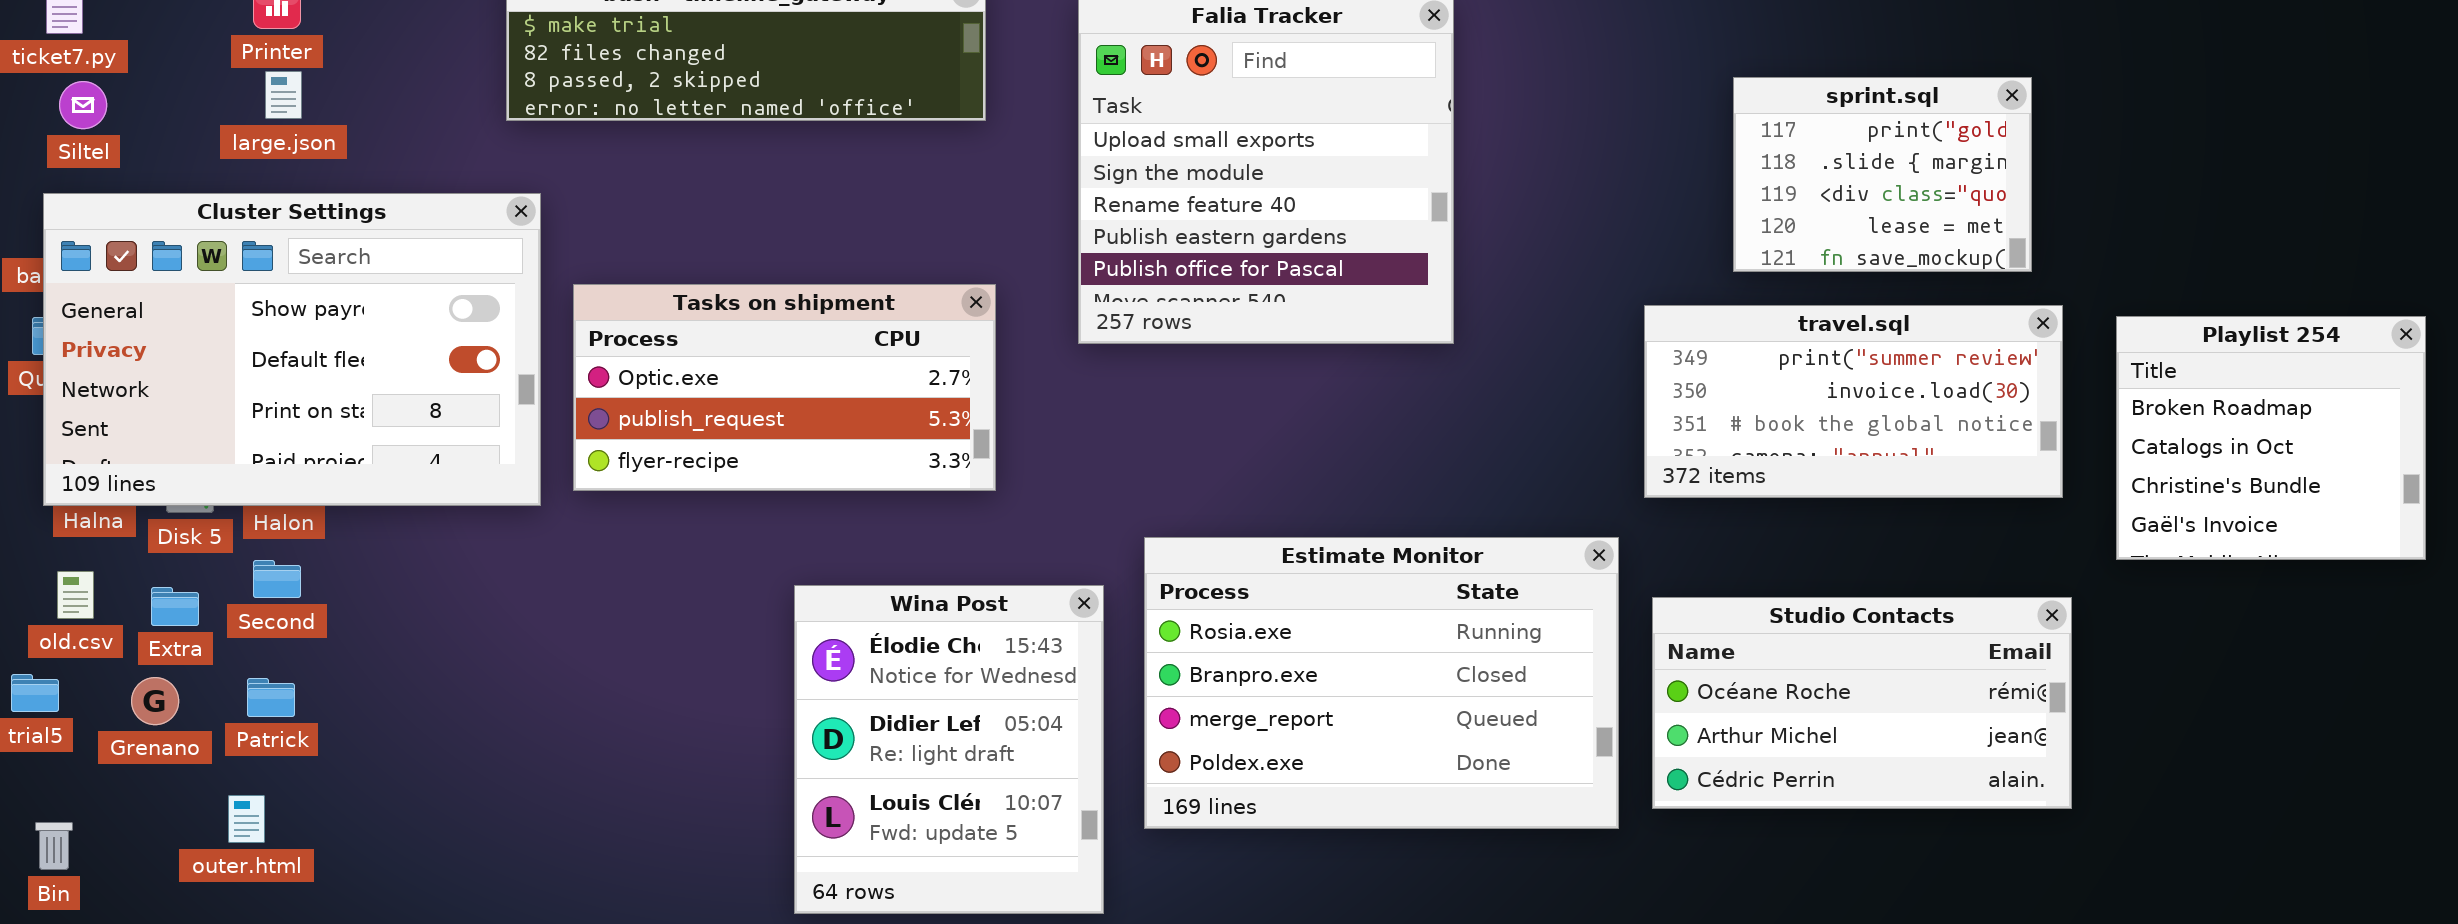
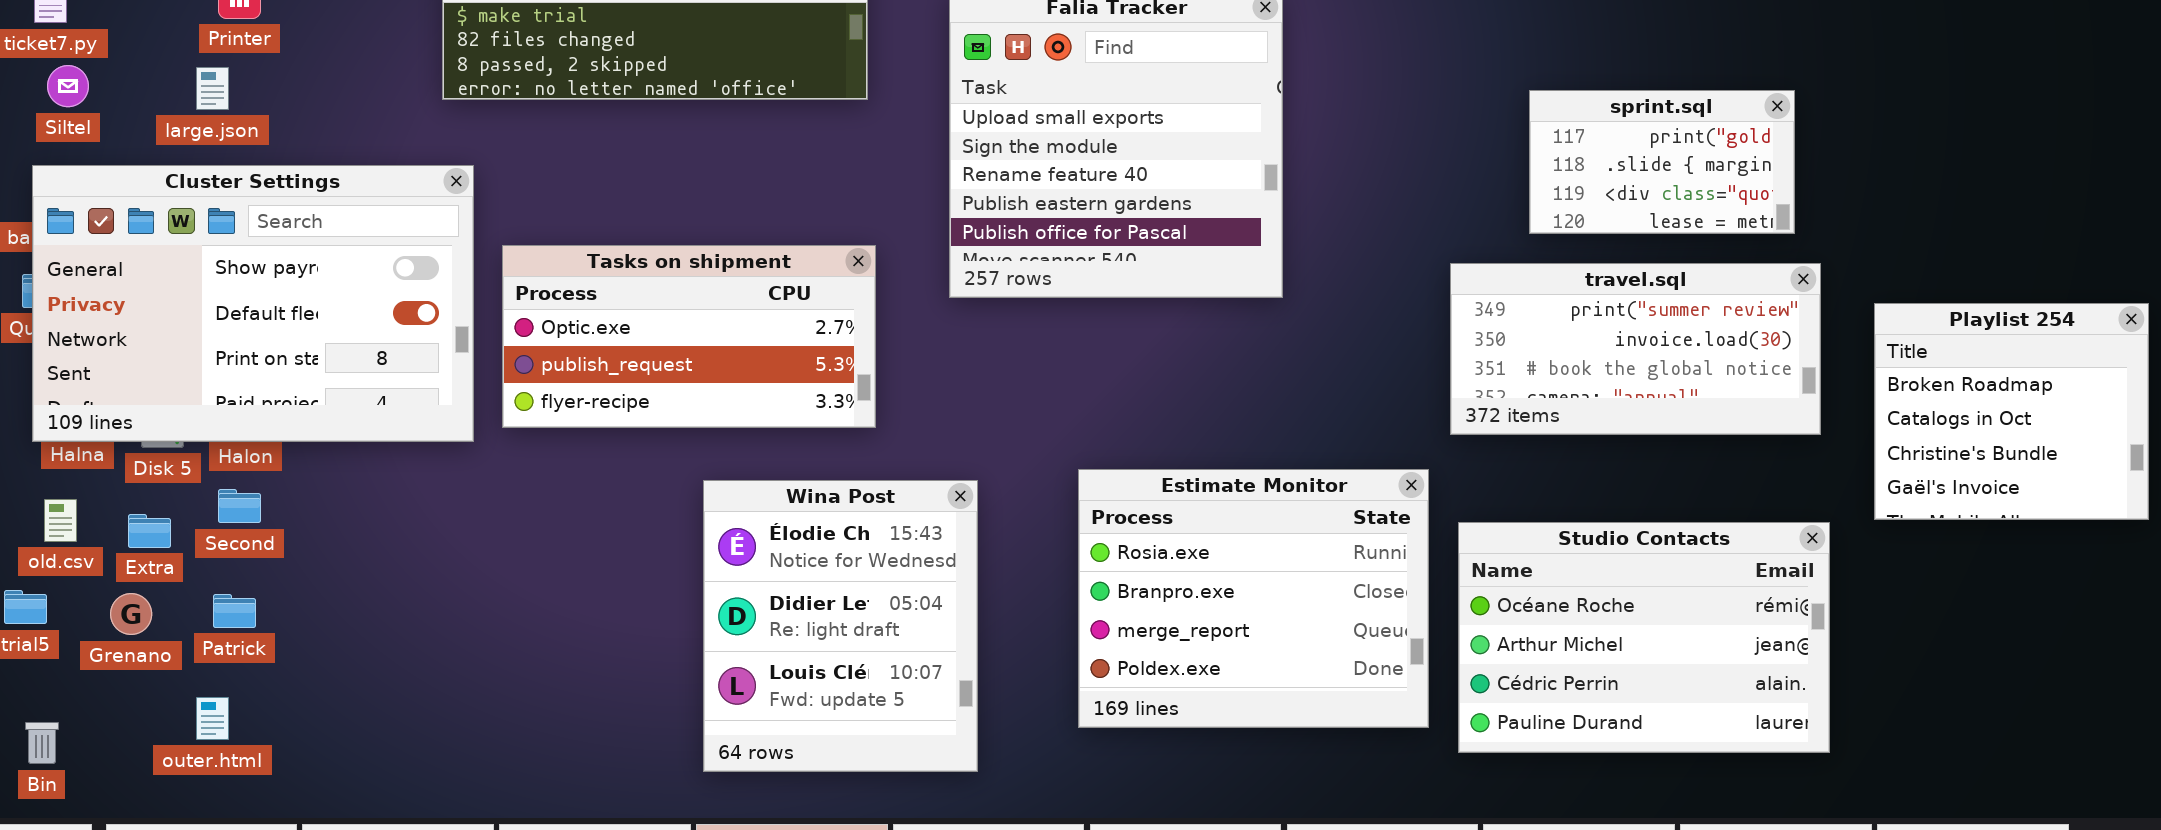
large.json: [265,71,302,119] -> [196,67,229,110], moved
sprint.sql: [1733,77,2032,272] -> [1529,90,1795,234], resized
Playlist 254: [2116,316,2426,560] -> [1874,303,2149,520], moved
Estimate Monitor: [1144,537,1619,829] -> [1078,469,1429,728], resized
Wina Post: [794,585,1104,914] -> [703,480,978,772], moved
Studio Contacts: [1652,597,2072,809] -> [1458,522,1830,753], resized

